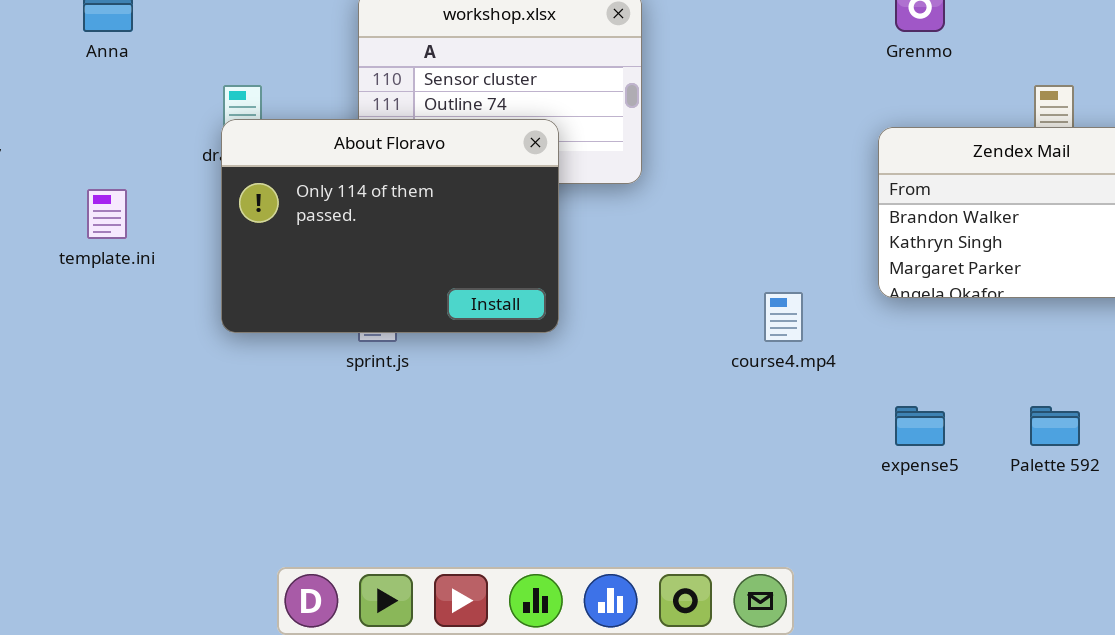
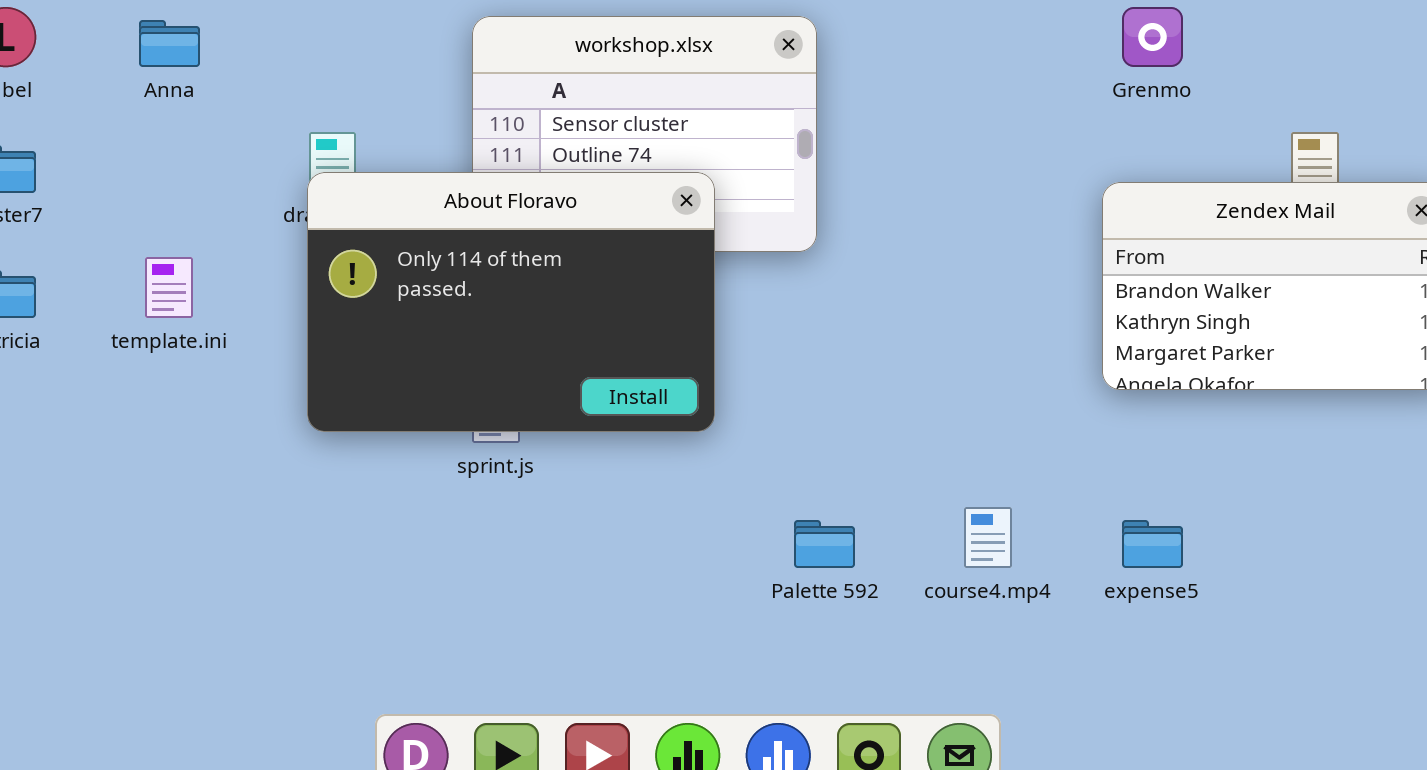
course4.mp4: [764,292,803,342] -> [964,507,1012,568], moved
Palette 592: [1030,406,1080,446] -> [794,520,855,568], moved

